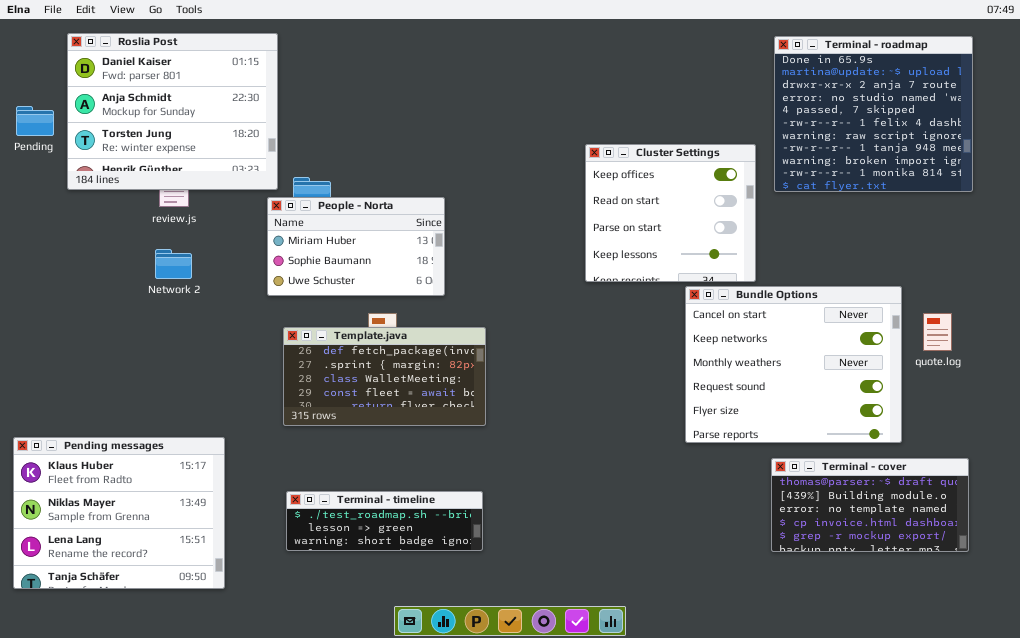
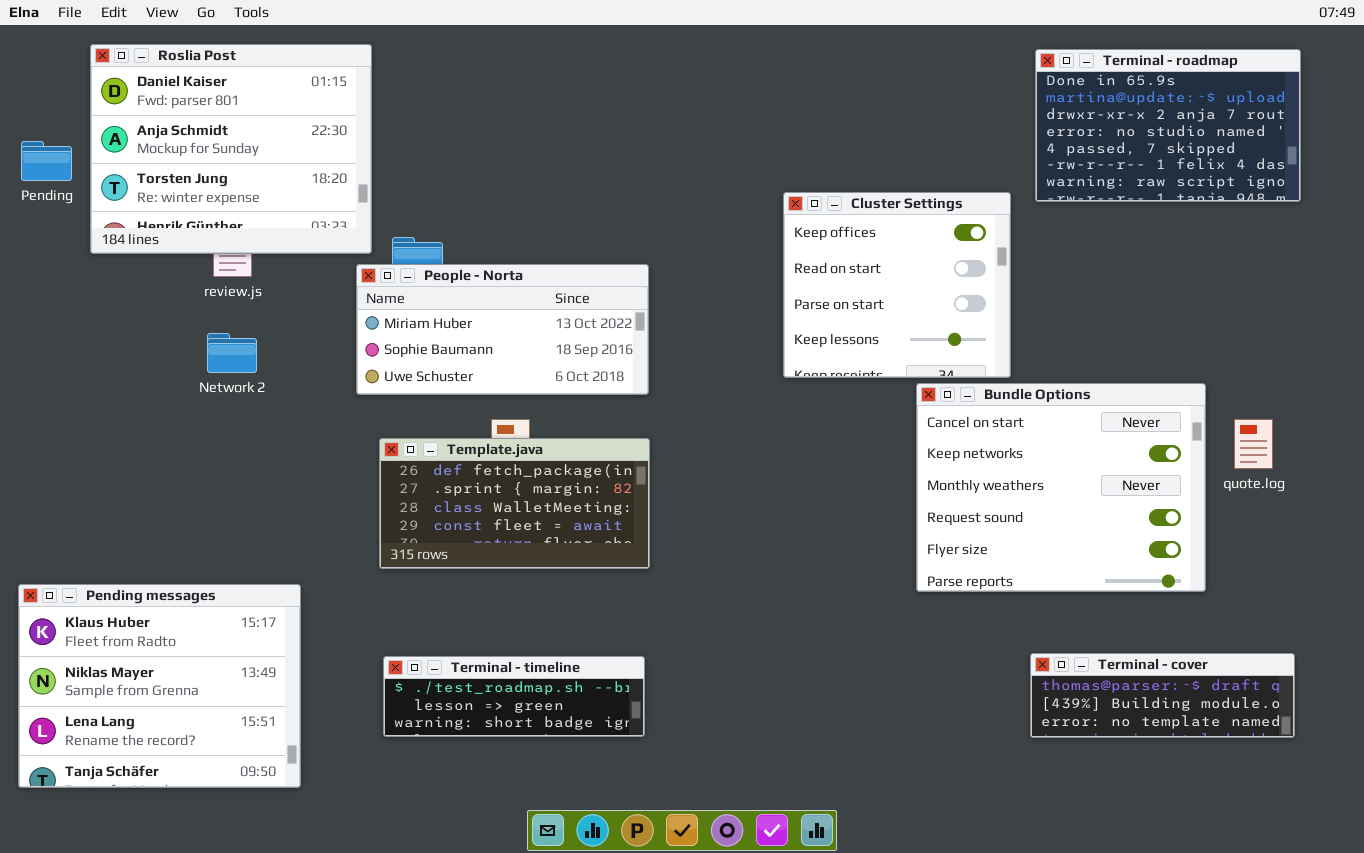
Terminal - roadmap: [774,36,973,192] -> [1035,49,1301,202], resized
People - Norta: [267,197,445,296] -> [356,264,649,395], resized
Terminal - cover: [771,458,969,552] -> [1030,653,1295,738], resized

